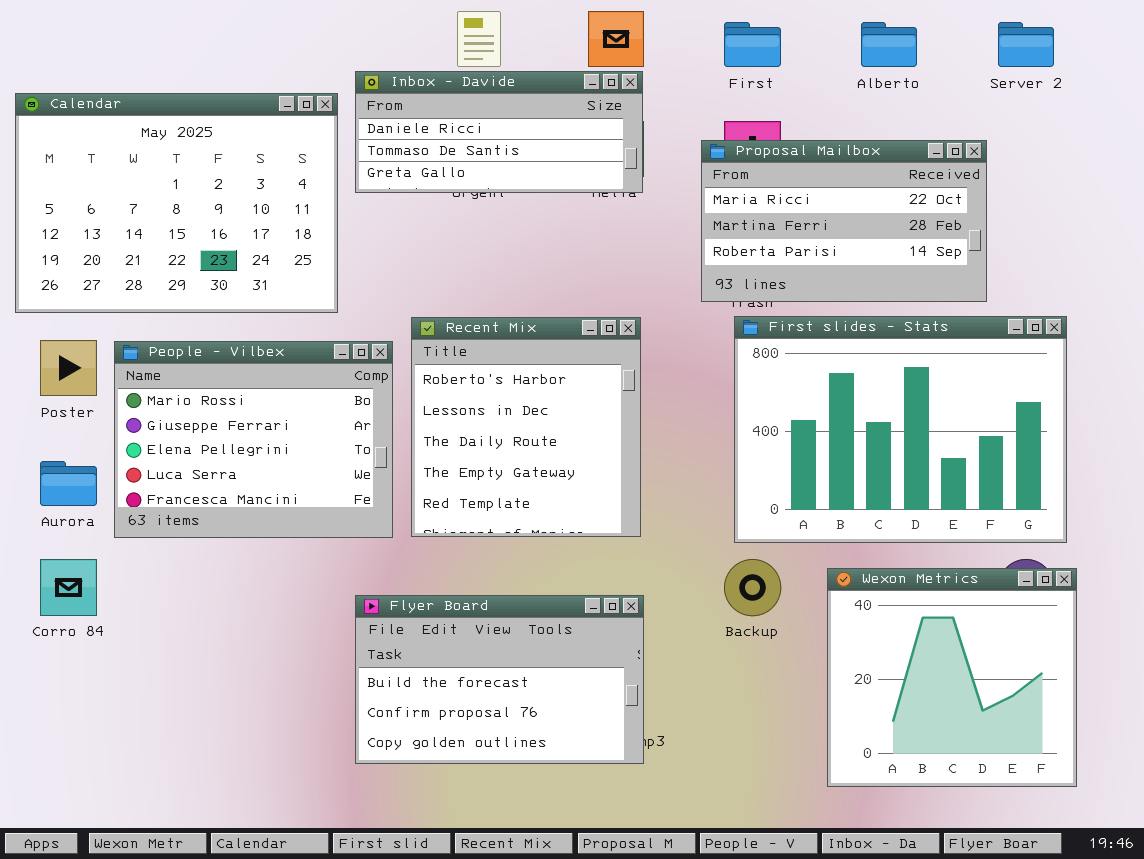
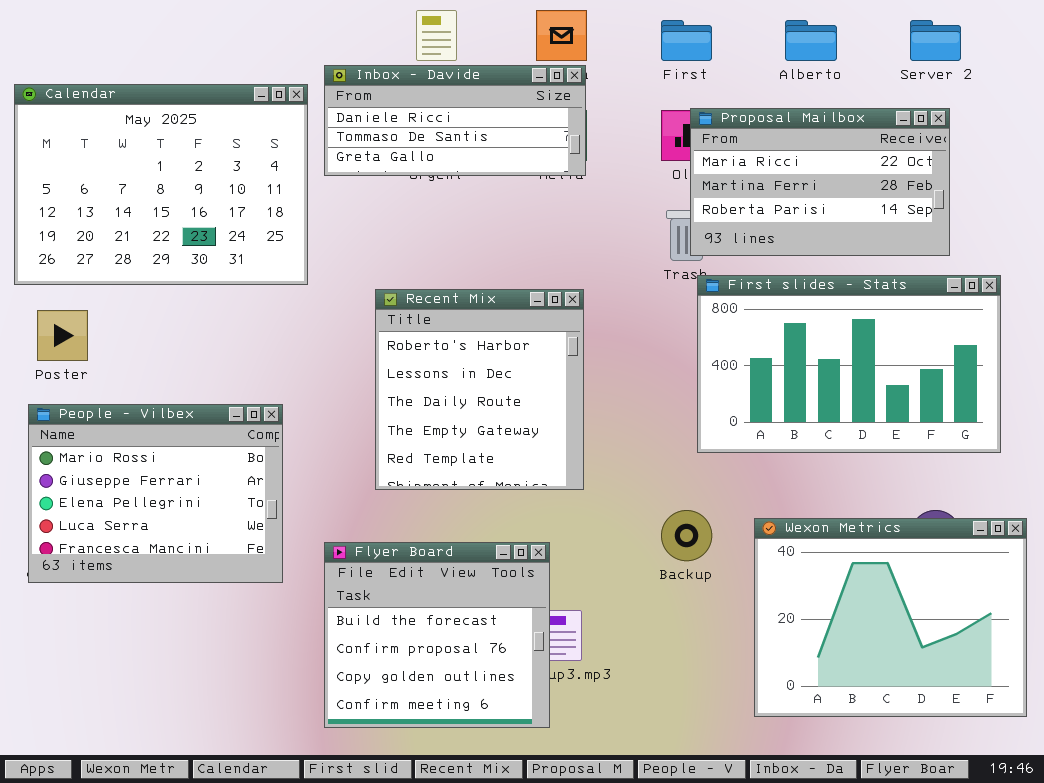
Proposal Mailbox: [701,140,987,302] -> [690,108,950,256], moved
First slides - Stats: [734,316,1067,543] -> [697,275,1001,453], moved, resized
People - Vilbex: [114,341,393,538] -> [28,404,283,583], moved
Wexon Metrics: [827,568,1077,787] -> [754,518,1027,717], resized
Flyer Board: [355,595,644,764] -> [324,542,550,728], resized

